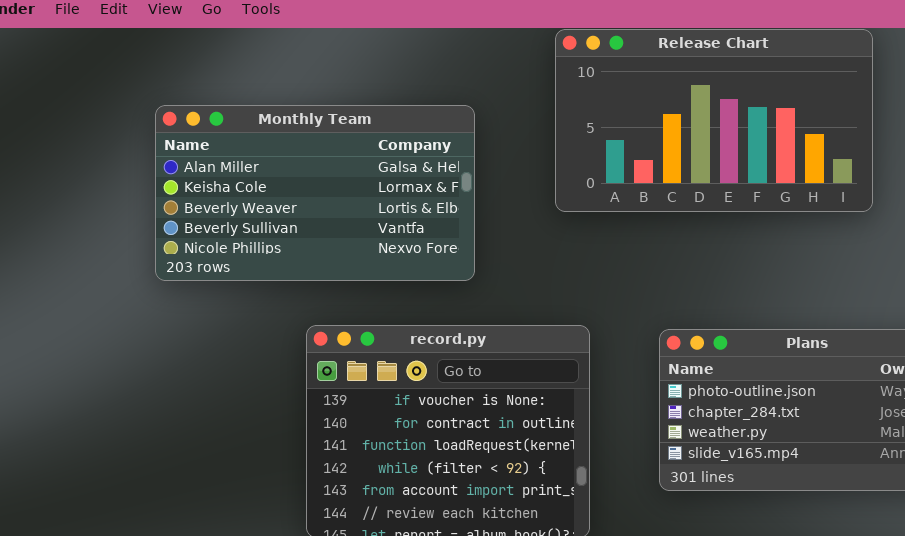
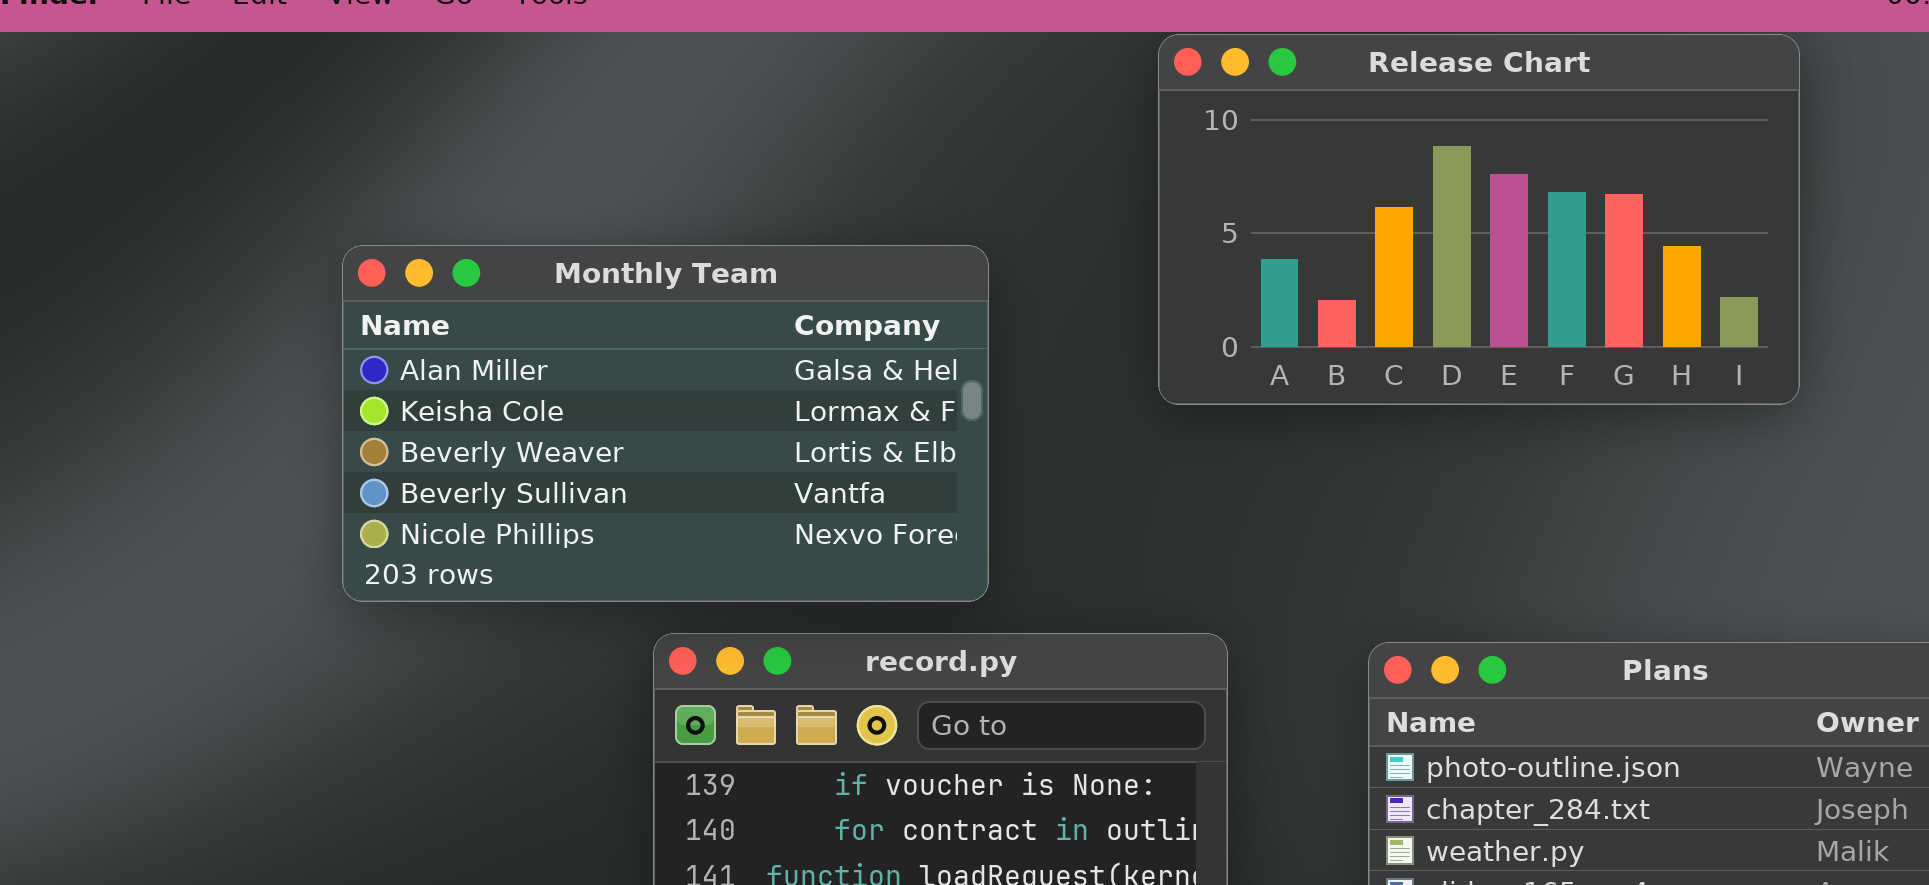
Monthly Team: [155,105,475,281] -> [342,245,989,602], moved

